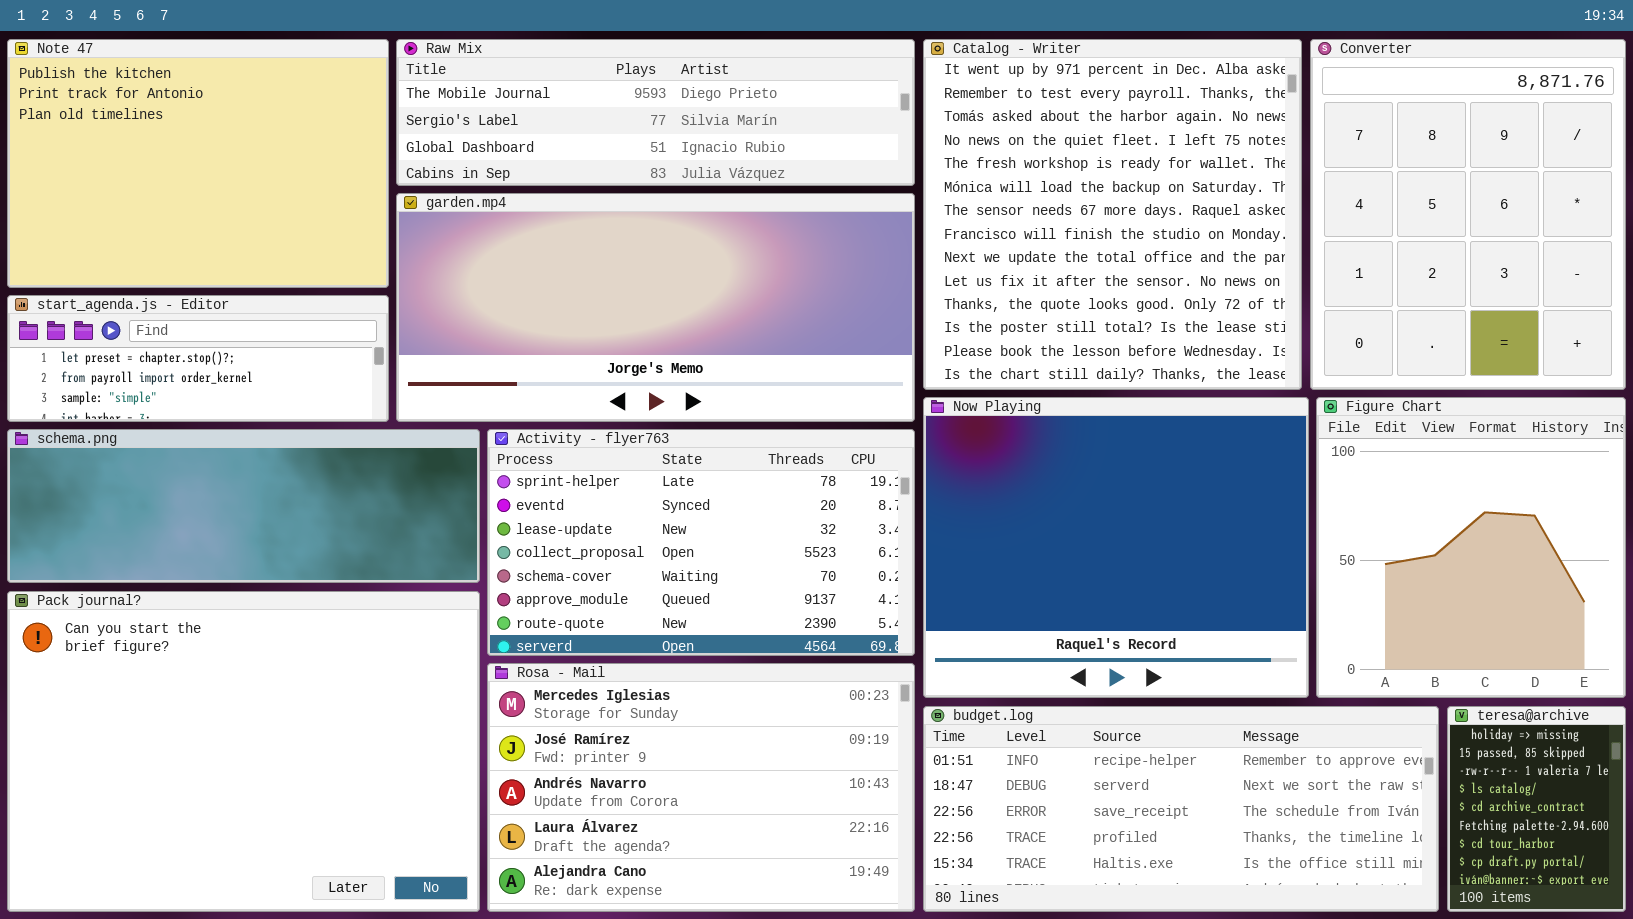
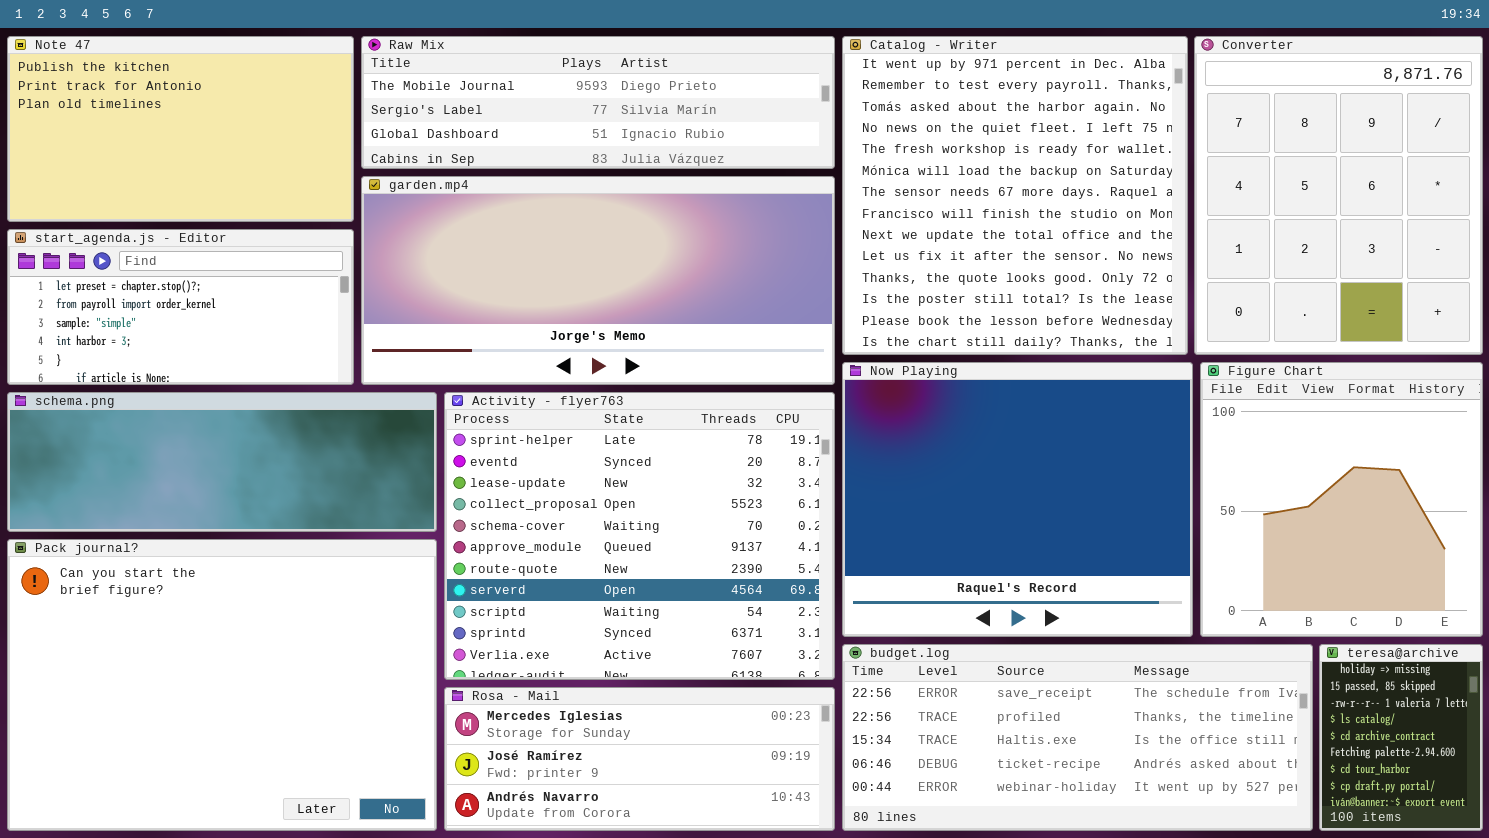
Note 47: [7,39,389,288] -> [7,36,354,222], resized
start_agenda.js - Editor: [7,295,389,422] -> [7,229,354,385], resized
Activity - flyer763: [487,429,915,656] -> [444,392,835,680], resized
Rosa - Mail: [487,663,915,912] -> [444,687,835,831], resized
budget.log: [923,706,1439,912] -> [842,644,1313,831], scrolled down 2 rows

